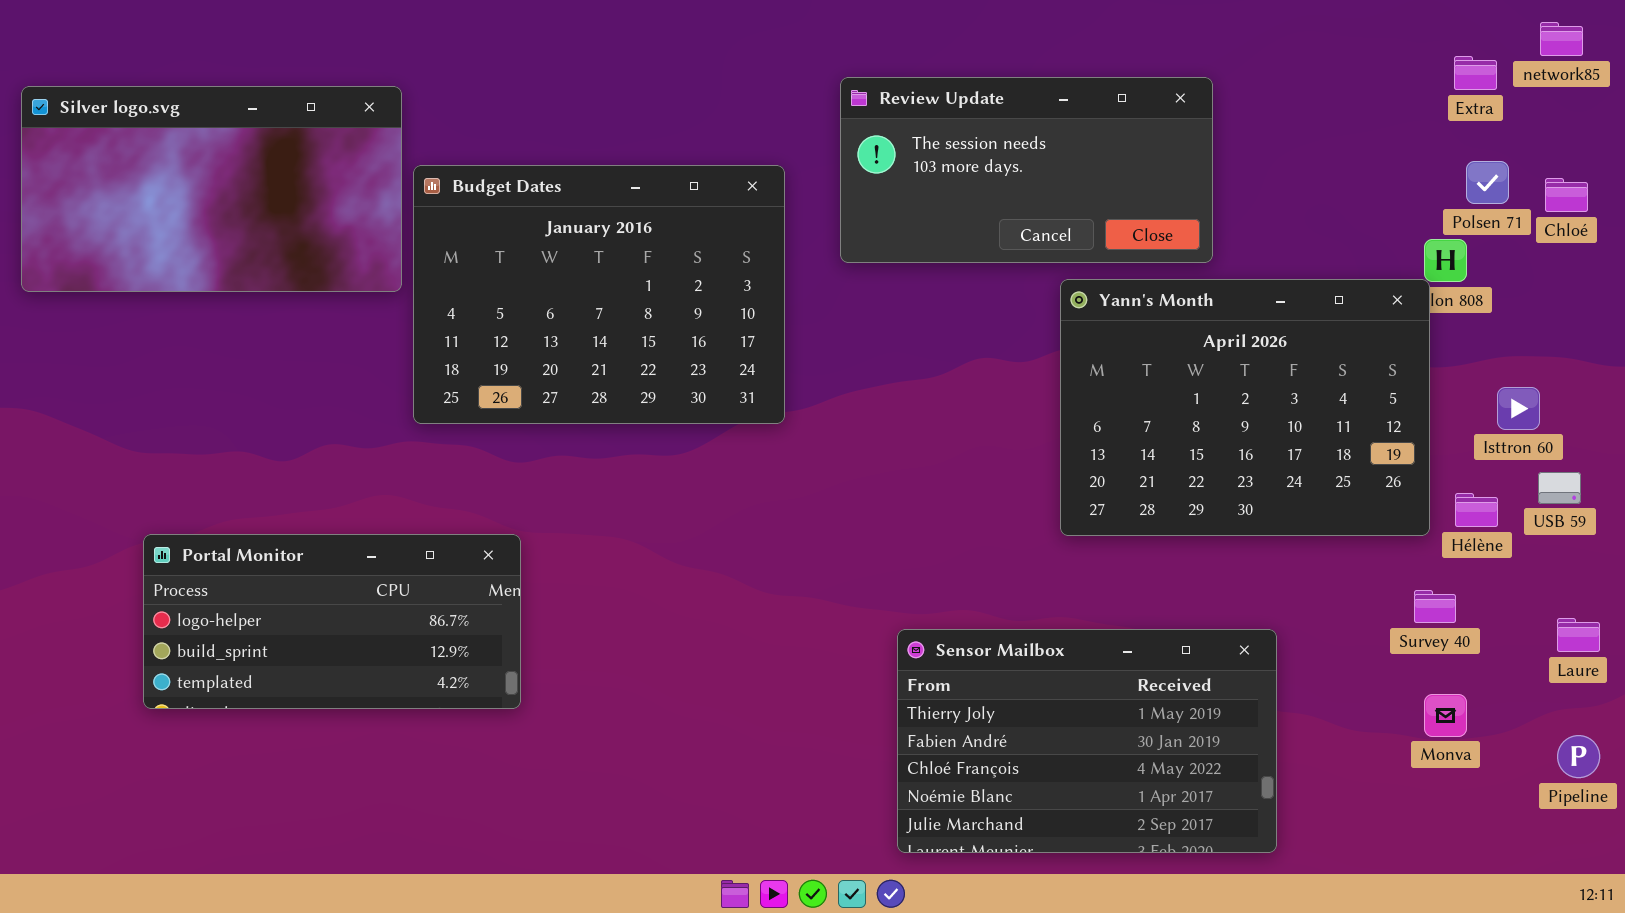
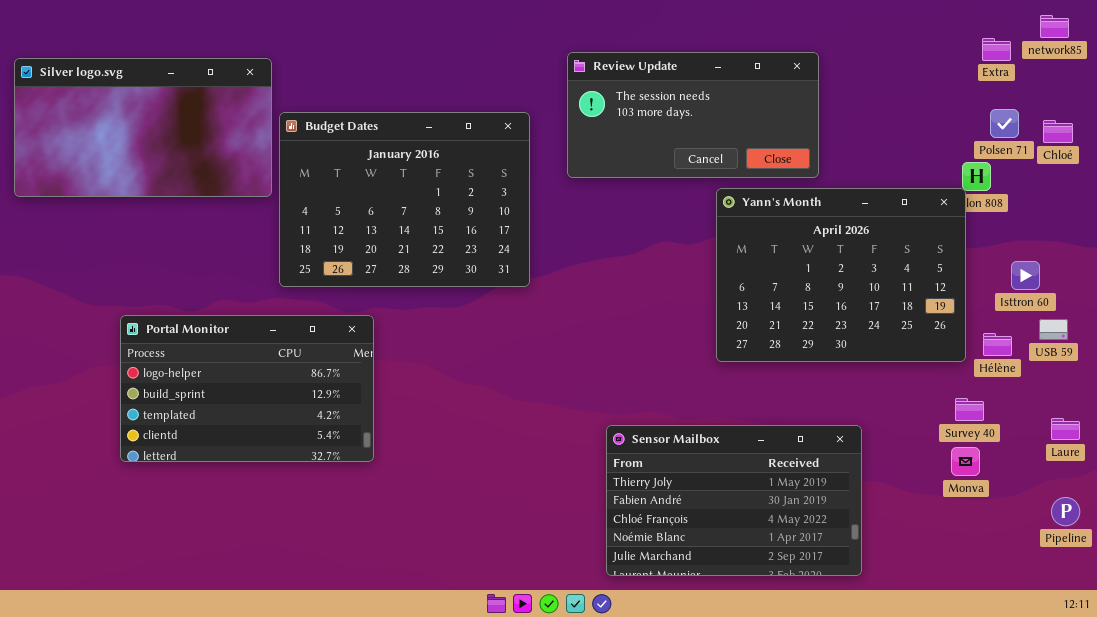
Portal Monitor: [143,534,521,709] -> [120,315,374,462], moved, resized
Monva: [1424,694,1467,737] -> [951,447,980,476], moved

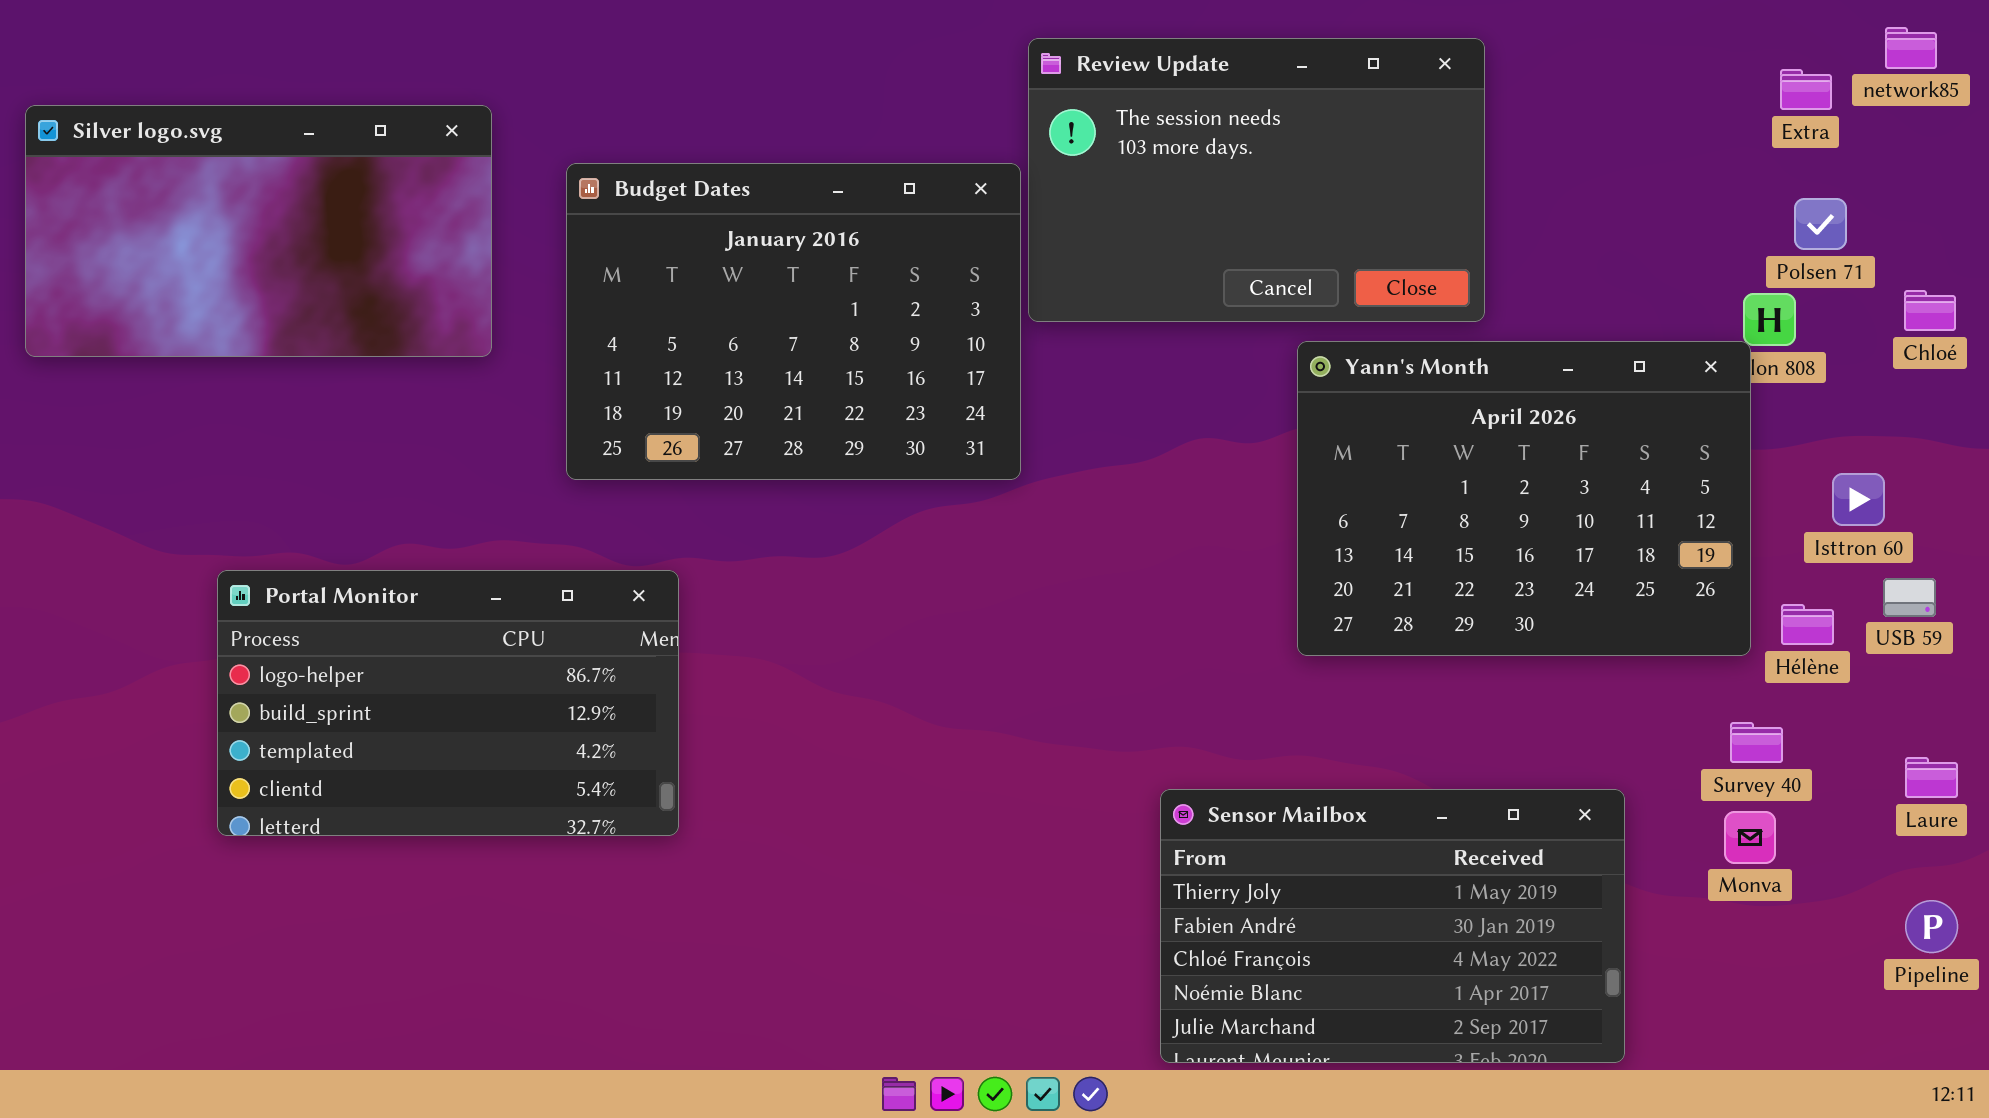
Review Update: [567,52,819,178] -> [1028,38,1485,322], resized
Budget Dates: [279,112,530,287] -> [566,163,1021,480], moved
Chloé: [1043,120,1073,143] -> [1904,290,1956,331], moved
Sensor Mailbox: [606,425,862,576] -> [1160,789,1625,1063], moved

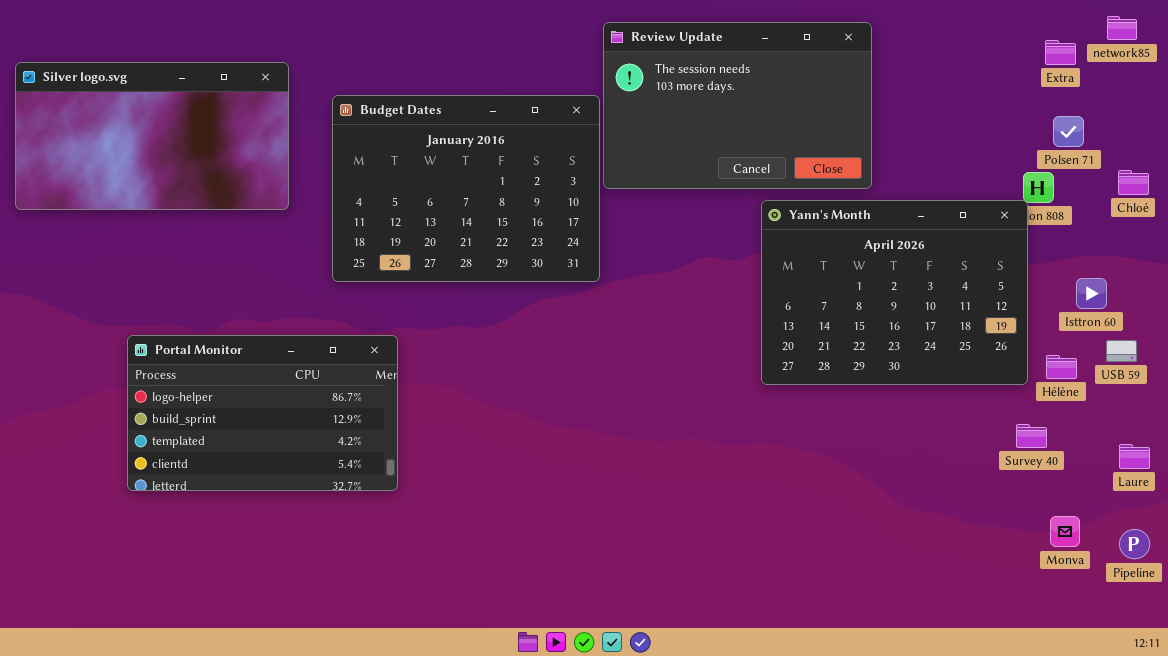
Sensor Mailbox: [1160,789,1625,1063] -> none, closed
Monva: [1724,811,1776,864] -> [1050,516,1080,547], moved

